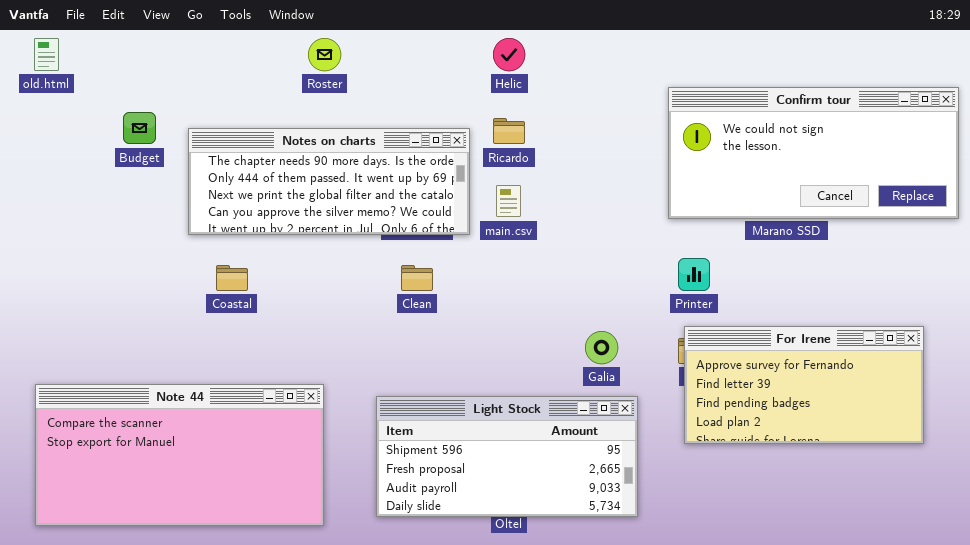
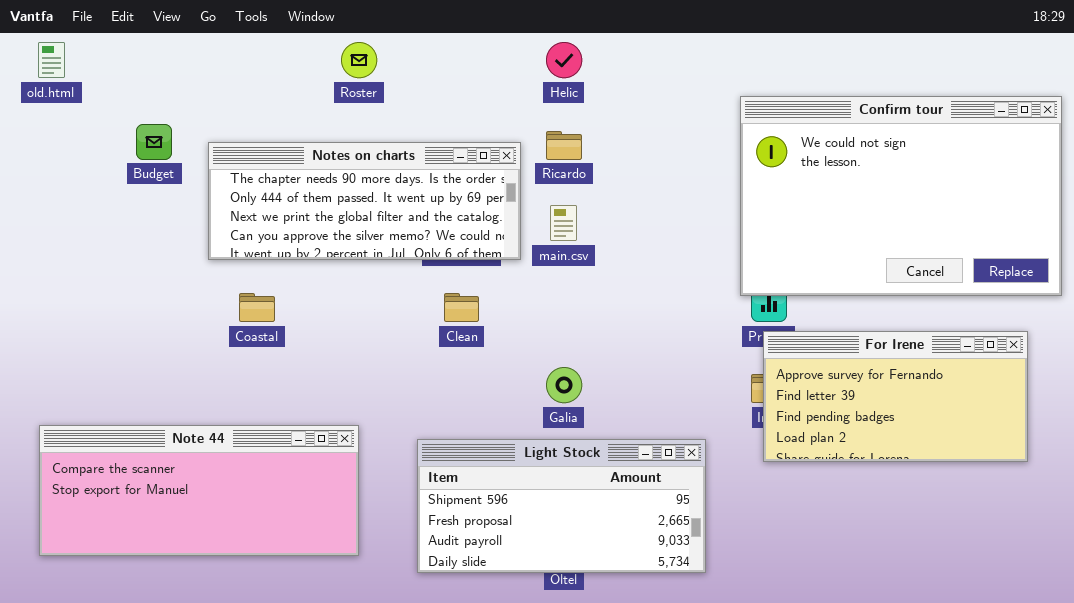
Confirm tour: [668,87,959,219] -> [740,96,1062,296], resized
For Irene: [684,326,924,444] -> [763,331,1028,462], moved
Galia: [585,331,618,364] -> [546,367,582,403], moved
Note 44: [35,384,324,526] -> [39,425,359,556], resized

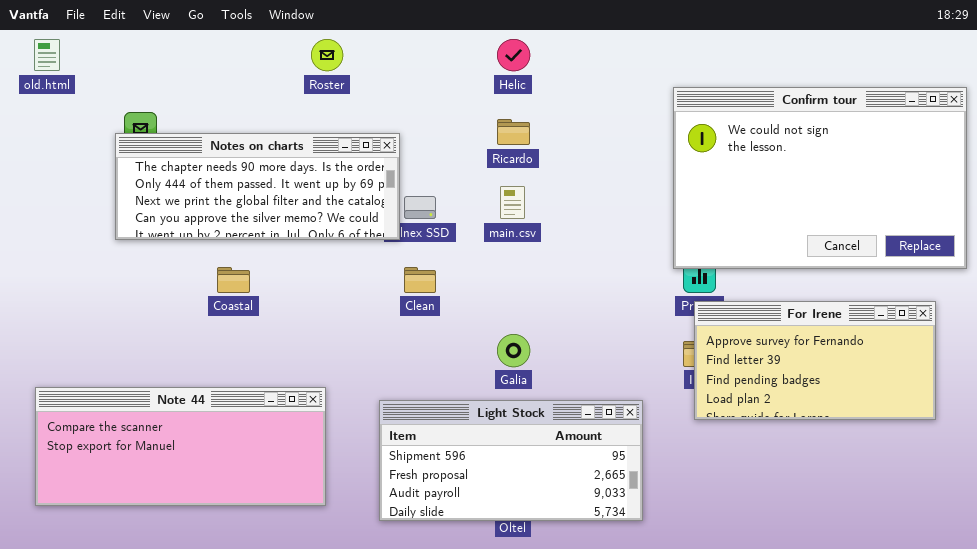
Notes on charts: [208,142,521,260] -> [115,133,400,240], moved

